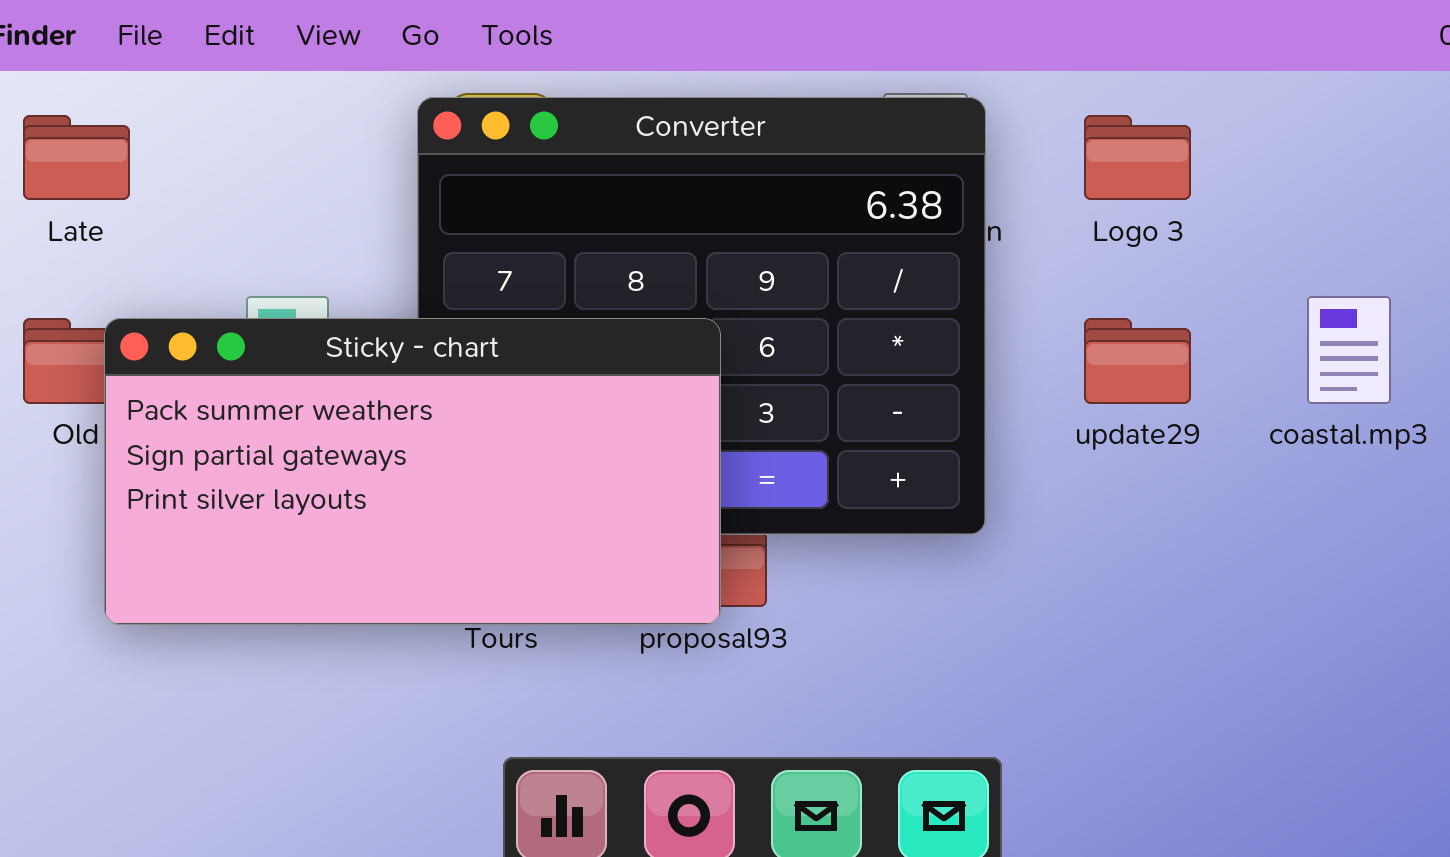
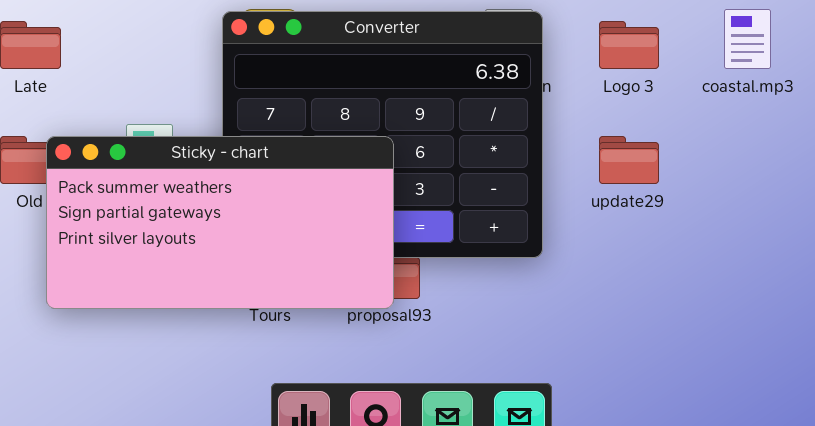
coastal.mp3: [1307,296,1391,404] -> [724,9,771,69], moved

